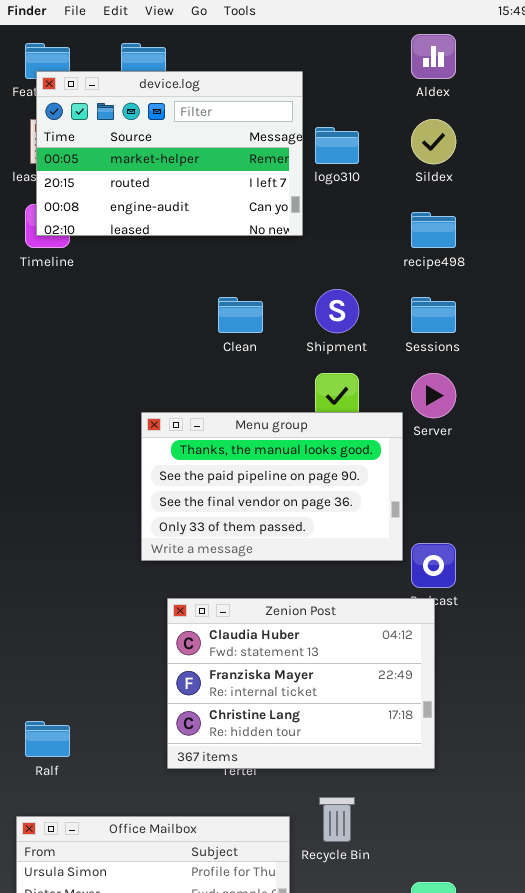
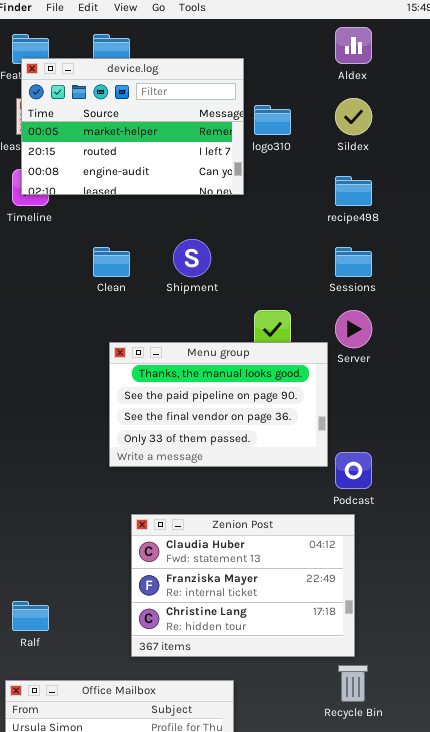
Shipment: [315,289,359,333] -> [173,239,211,277], moved
Clean: [218,297,263,333] -> [93,247,130,277], moved
Zenion Post: [167,598,435,769] -> [131,514,355,657], moved
Recycle Bin: [319,797,355,842] -> [338,665,368,702], moved

